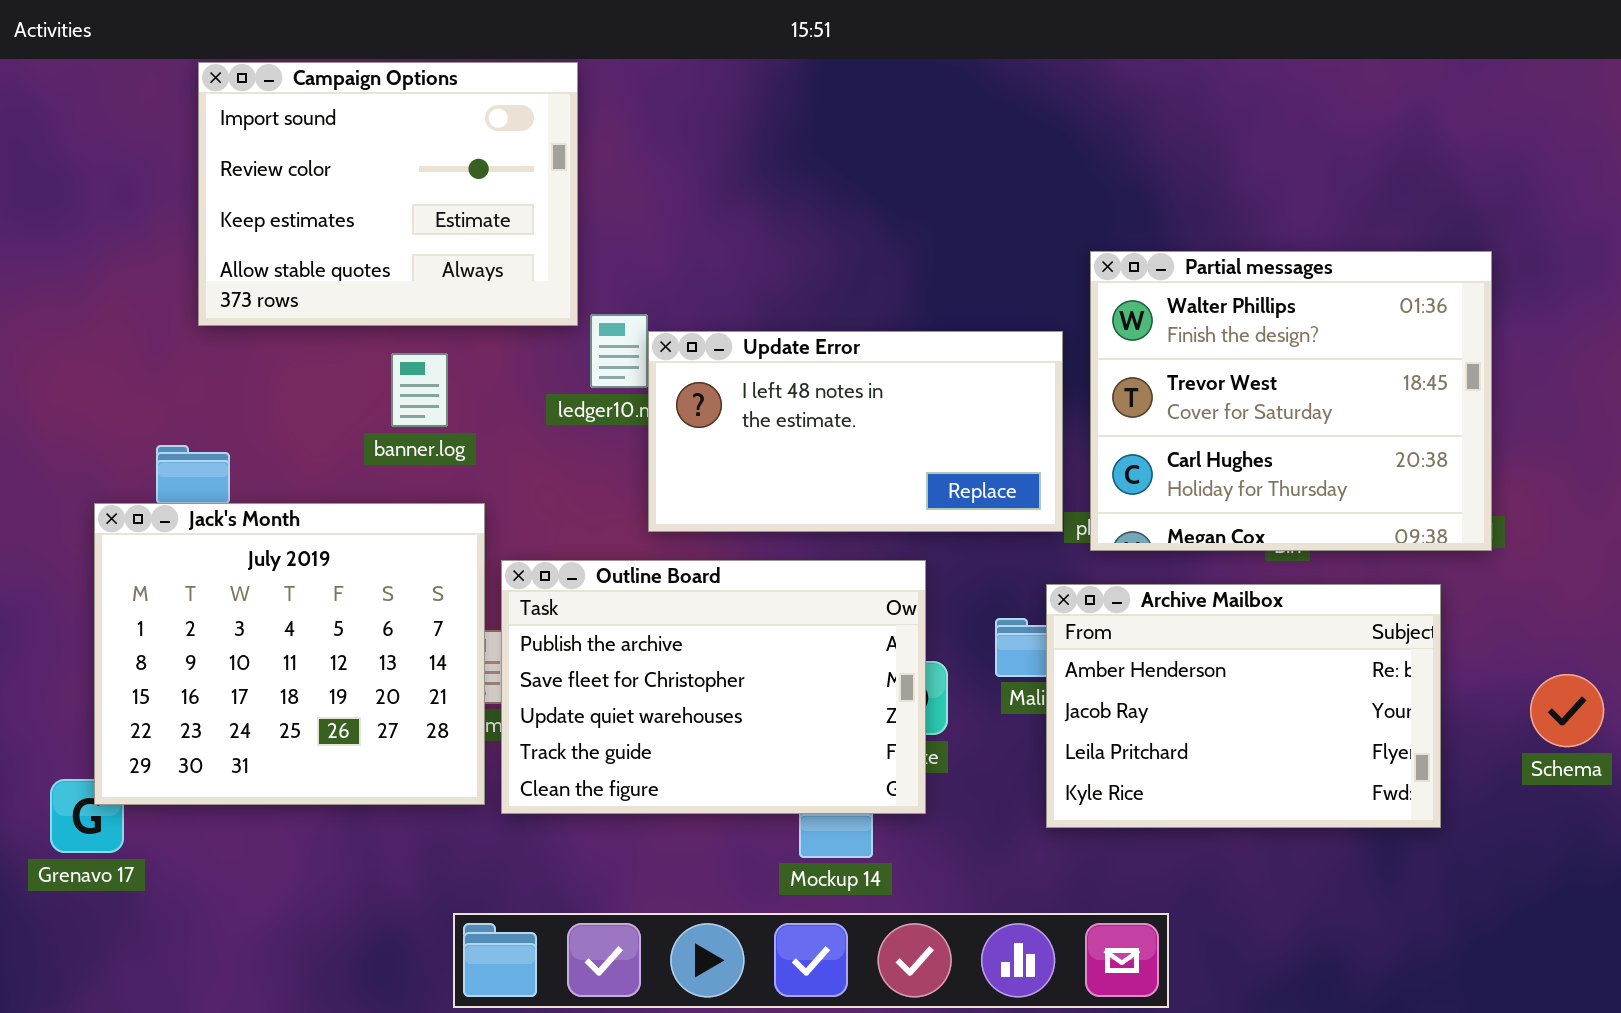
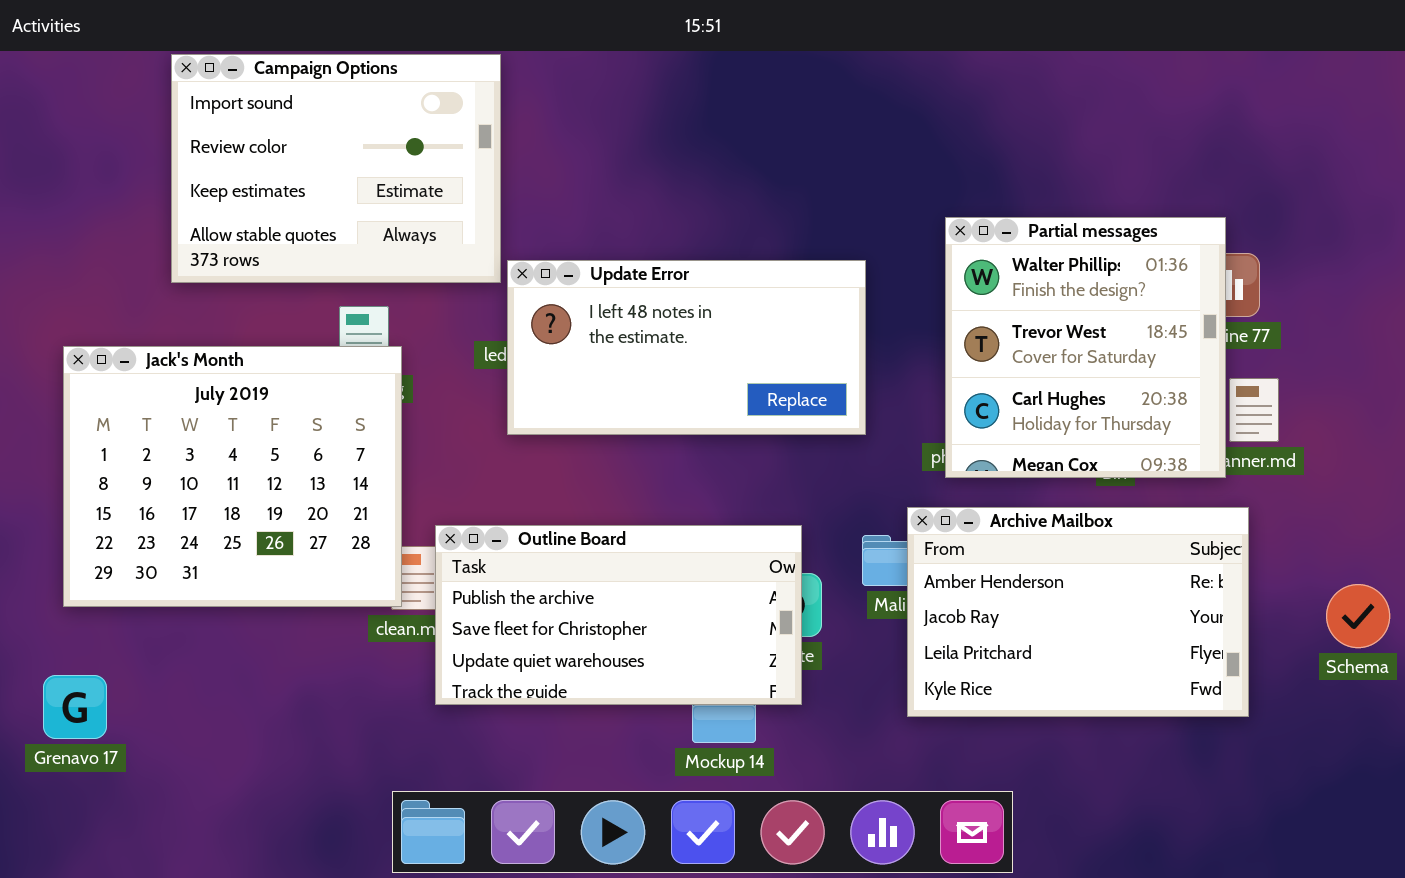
Partial messages: [1090,251,1492,551] -> [945,217,1226,478], resized
Update Error: [648,331,1063,532] -> [507,260,866,435], moved
Jack's Month: [94,503,485,805] -> [63,346,402,607], moved
Outline Board: [501,560,926,814] -> [435,525,802,705], resized

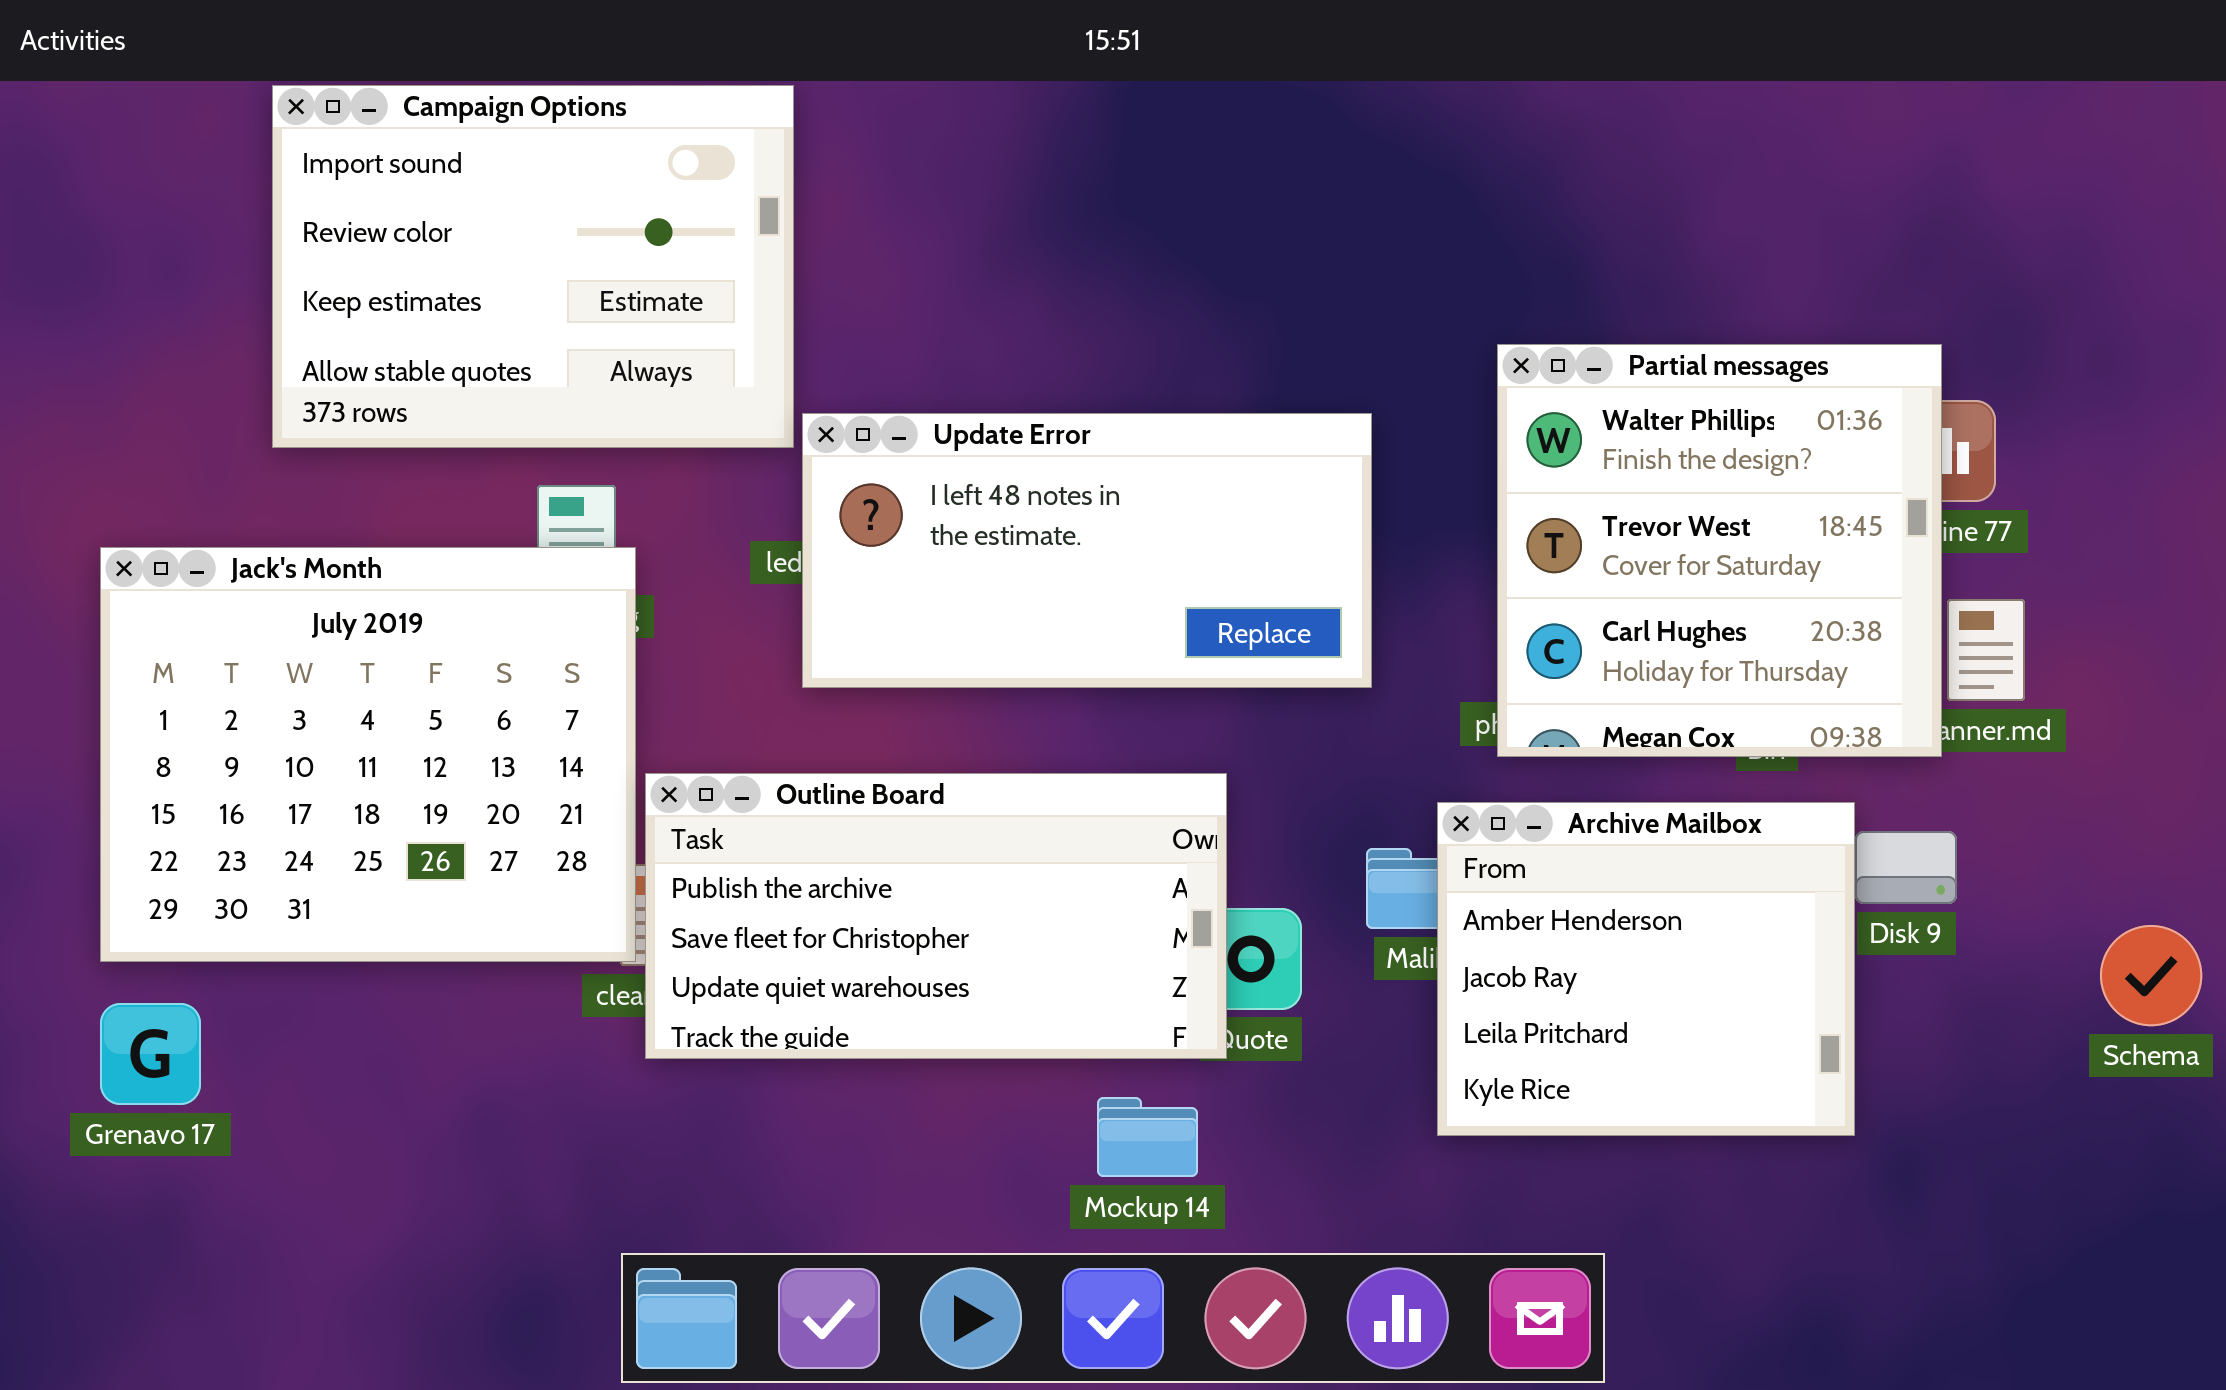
Archive Mailbox: [907,507,1249,717] -> [1437,802,1855,1136], resized
Outline Board: [435,525,802,705] -> [645,773,1227,1059], moved
Grenavo 17: [43,675,107,739] -> [100,1003,201,1105], moved

